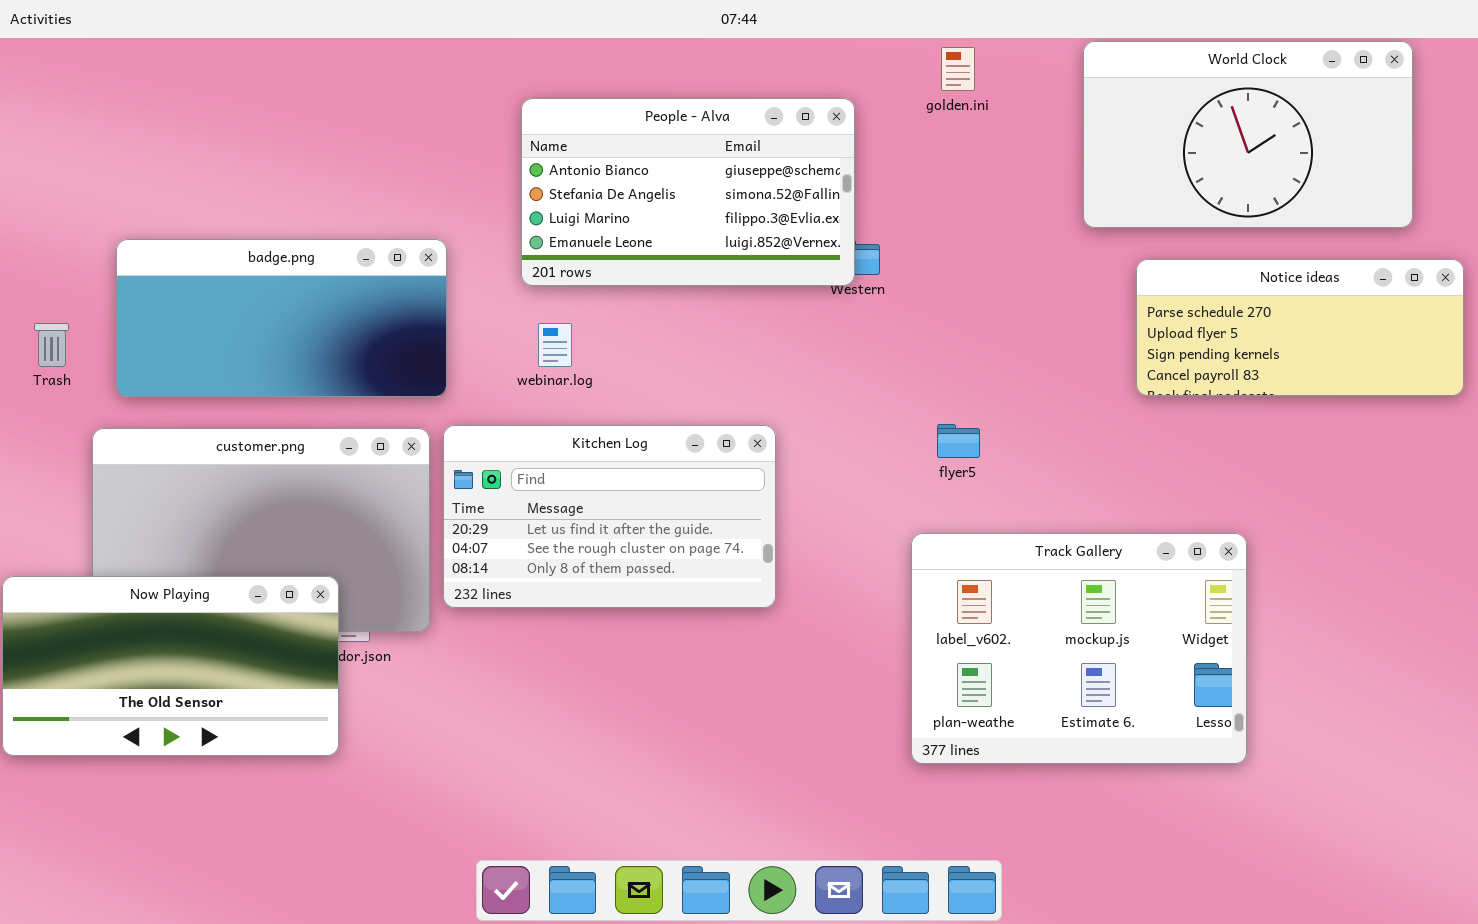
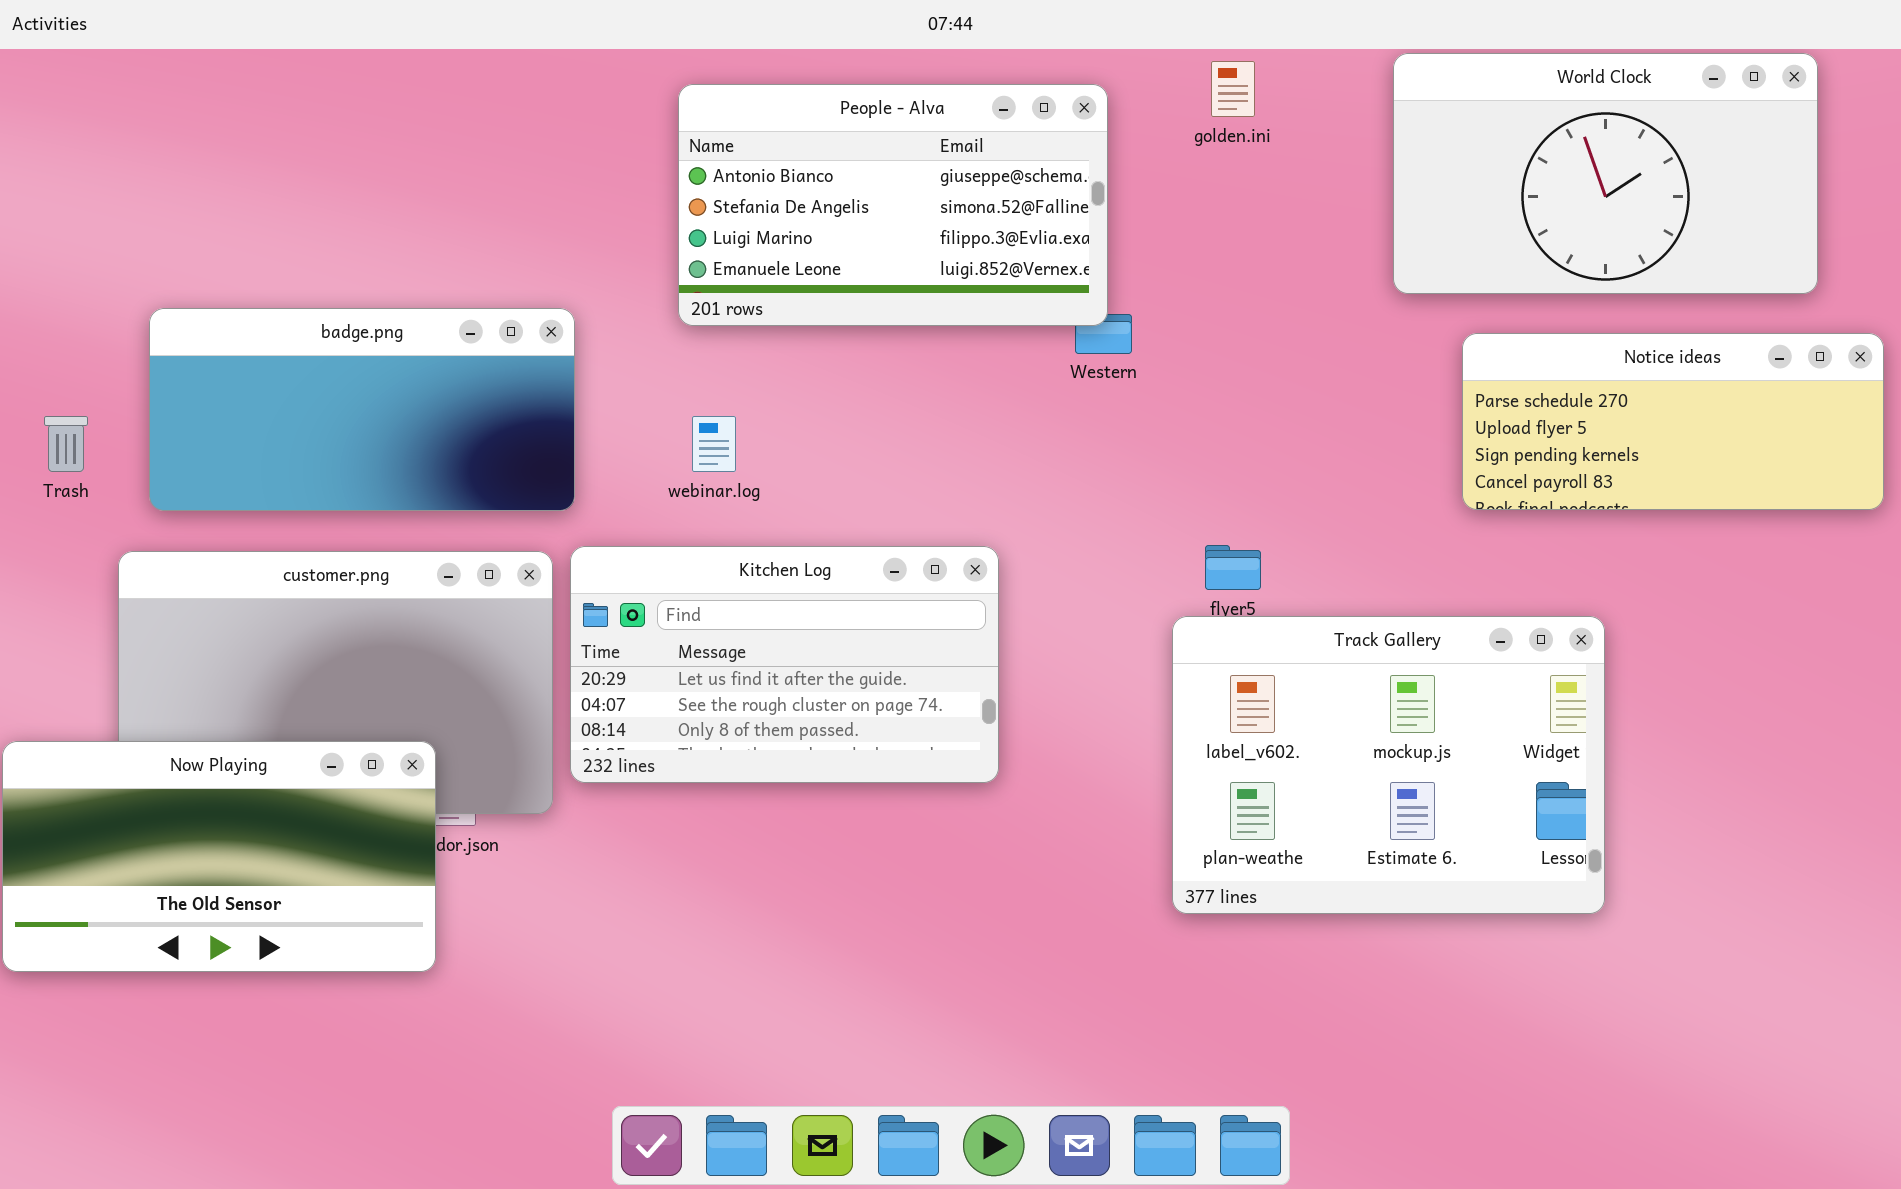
People - Alva: [521,98,855,286] -> [678,84,1108,326], moved
Track Gallery: [911,533,1247,764] -> [1172,616,1605,914], moved

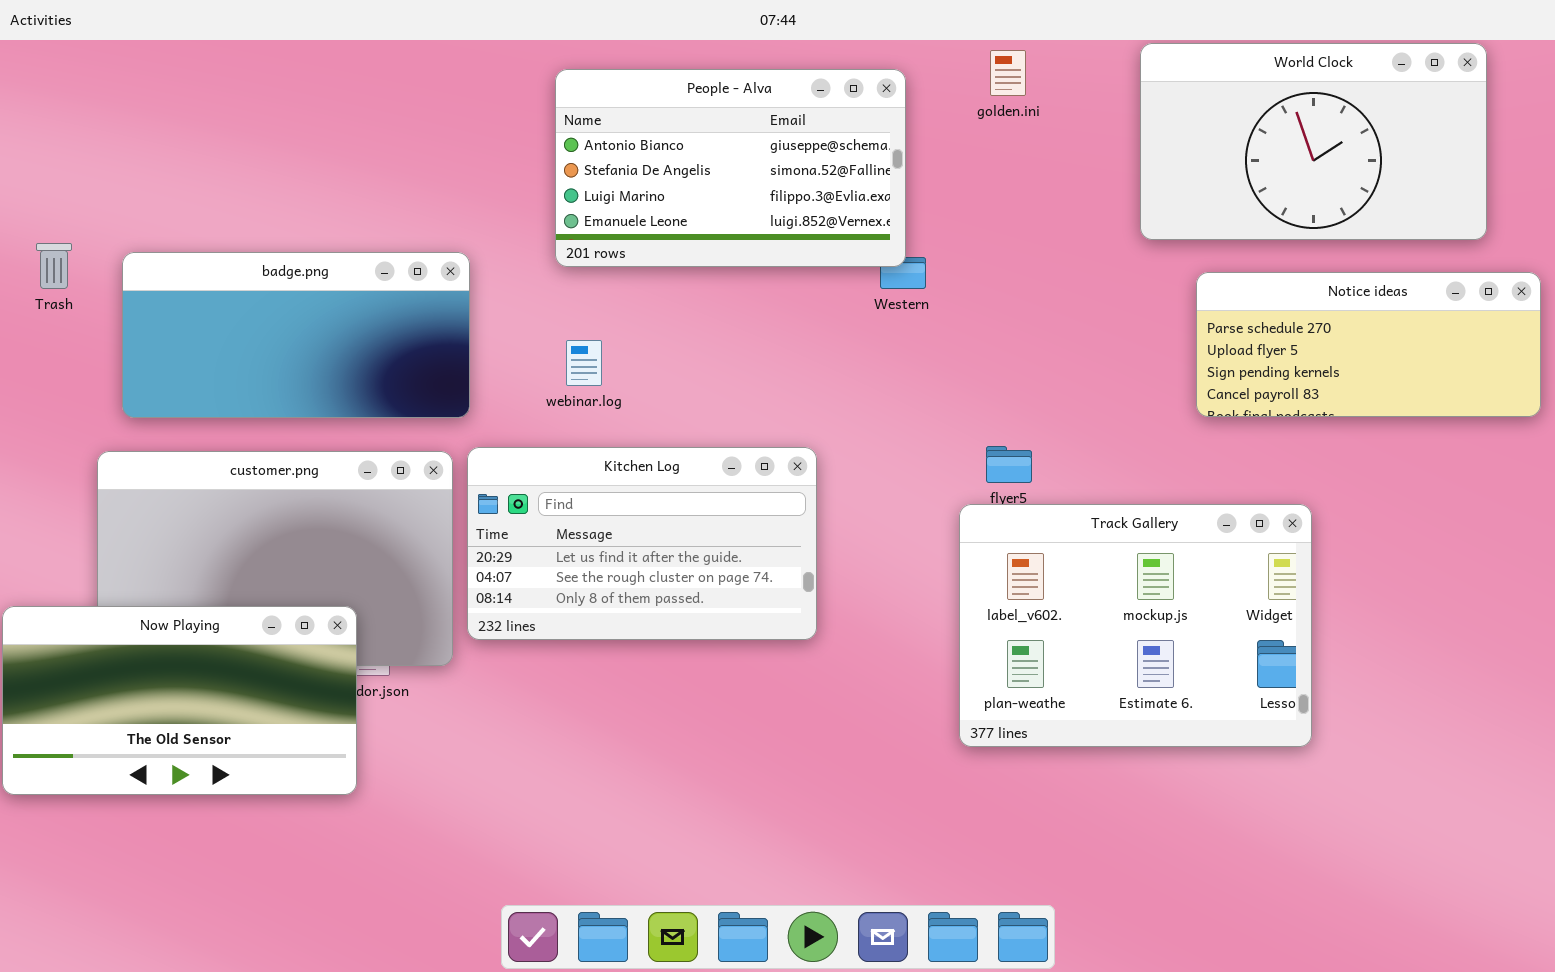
Trash: [44,416,88,472] -> [36,243,72,289], moved

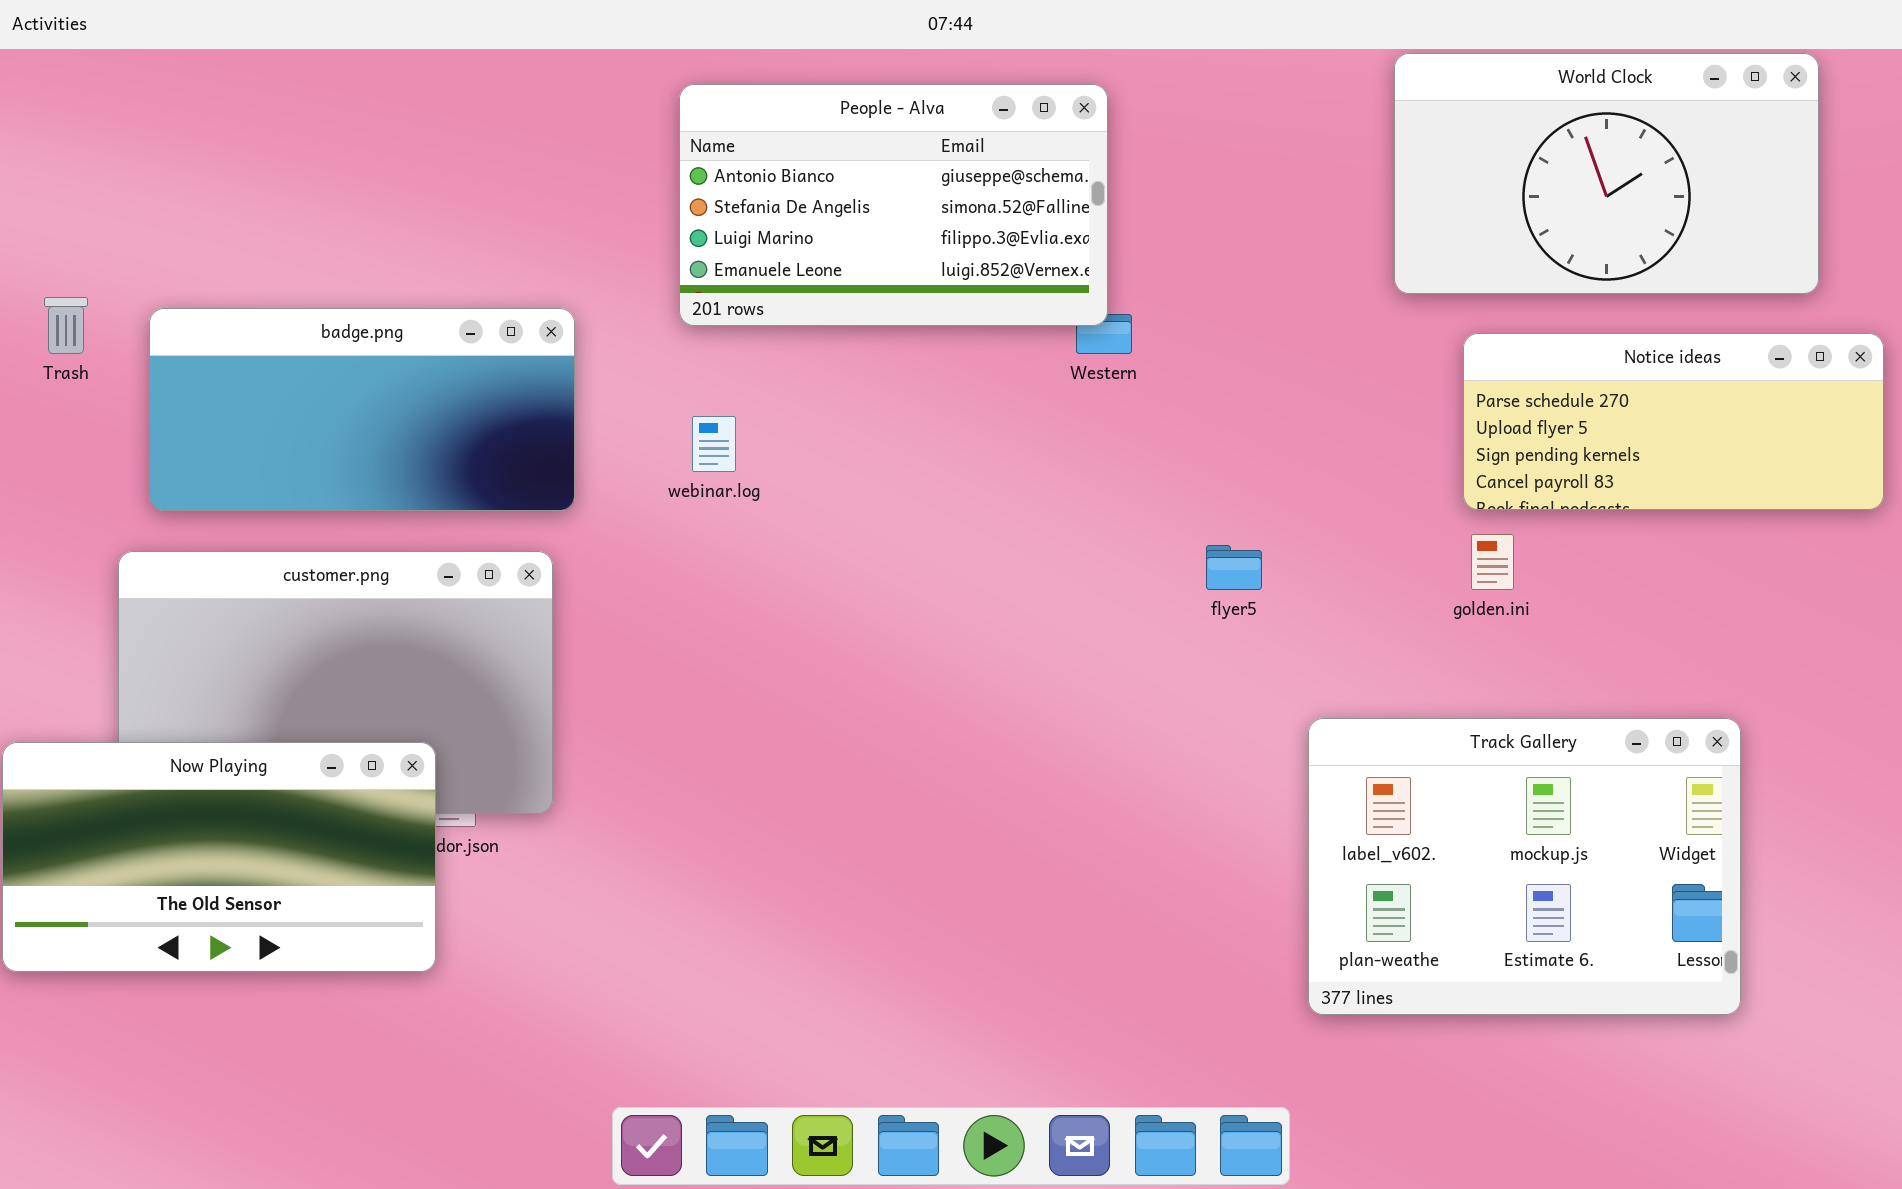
golden.ini: [990,50,1026,96] -> [1471,534,1514,590], moved
Kitchen Log: [467,447,817,640] -> none, closed
Track Gallery: [959,504,1312,747] -> [1308,718,1741,1015], moved

